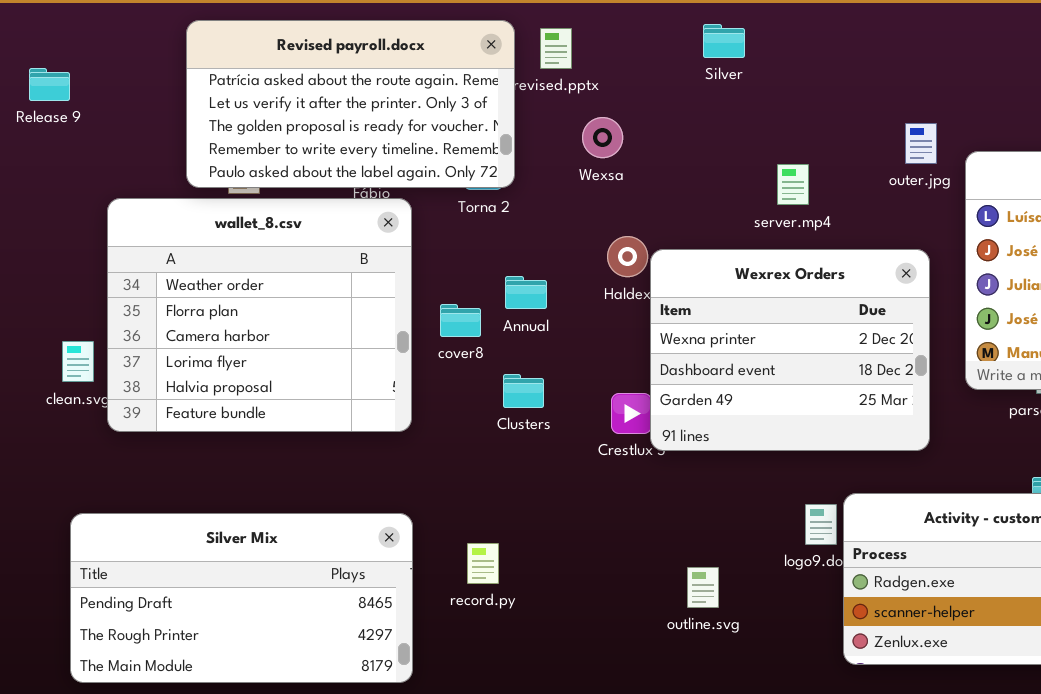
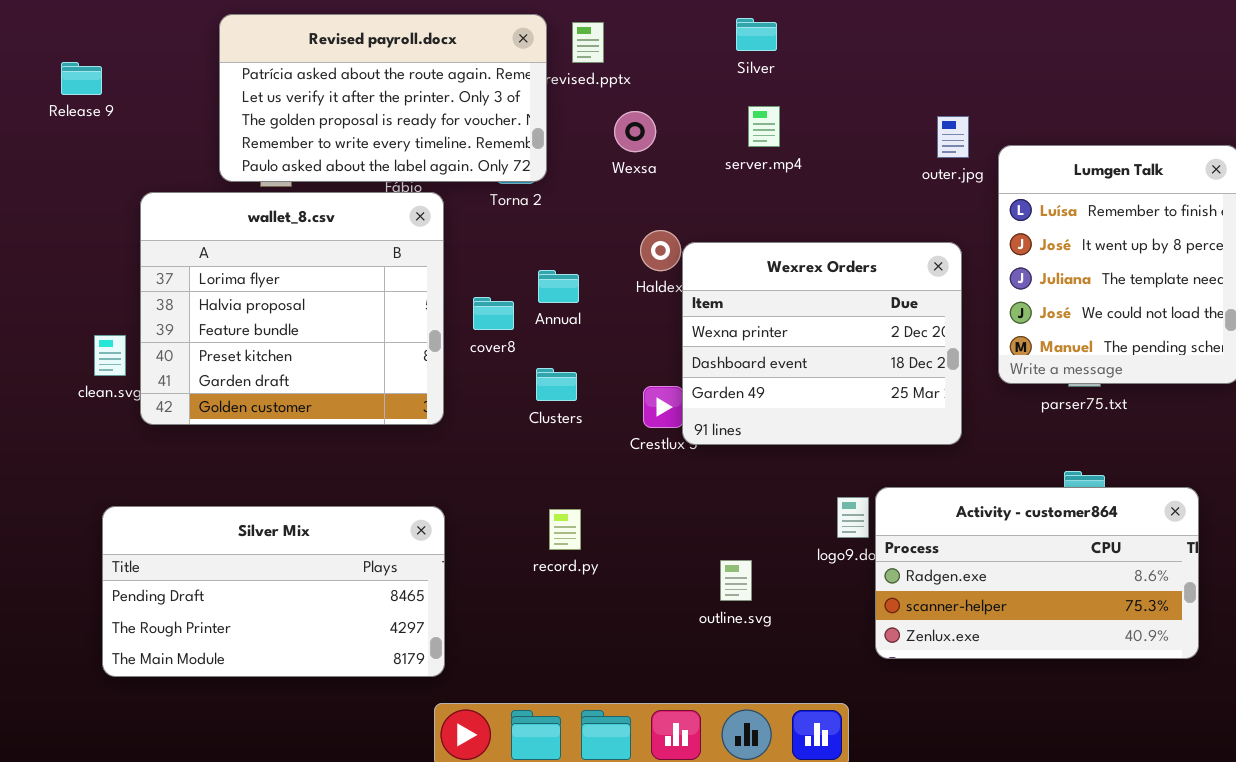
server.mp4: [777,164,809,205] -> [748,106,780,147], moved
wallet_8.csv: [107,198,412,432] -> [140,192,444,425], scrolled down 3 rows
record.py: [467,543,499,584] -> [549,509,581,550], moved

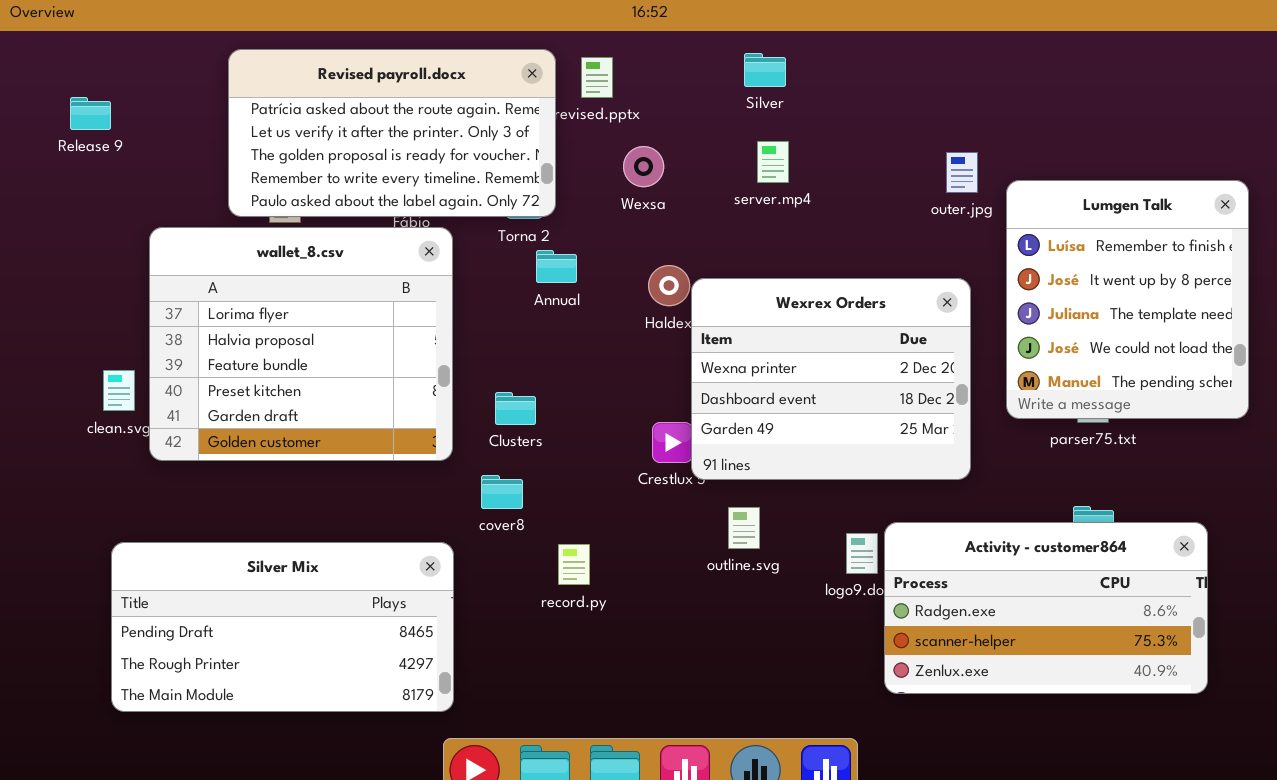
Annual: [538,270,579,303] -> [536,250,577,283], moved
cover8: [473,297,514,330] -> [481,475,523,509], moved
Clusters: [536,368,577,401] -> [495,392,536,425], moved
outline.svg: [720,560,752,601] -> [728,507,760,549], moved

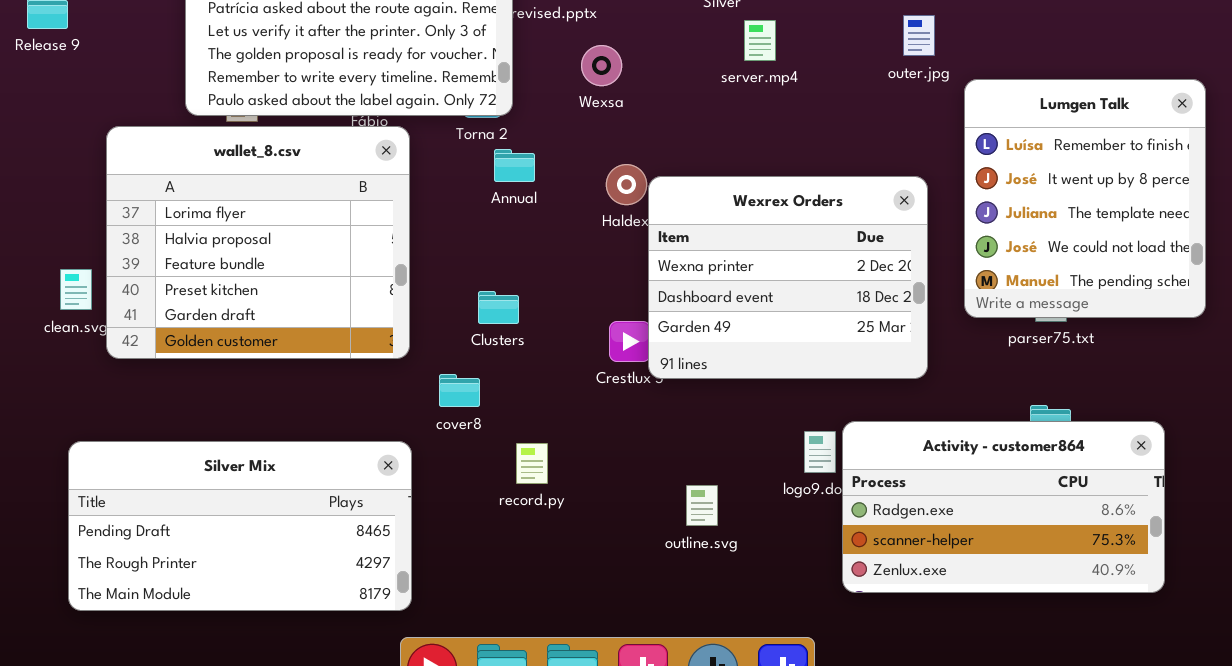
server.mp4: [757,141,789,183] -> [744,20,776,61], moved
outer.jpg: [946,152,978,193] -> [903,15,935,56], moved
Clusters: [495,392,536,425] -> [478,291,519,324], moved
outline.svg: [728,507,760,549] -> [686,485,718,526], moved

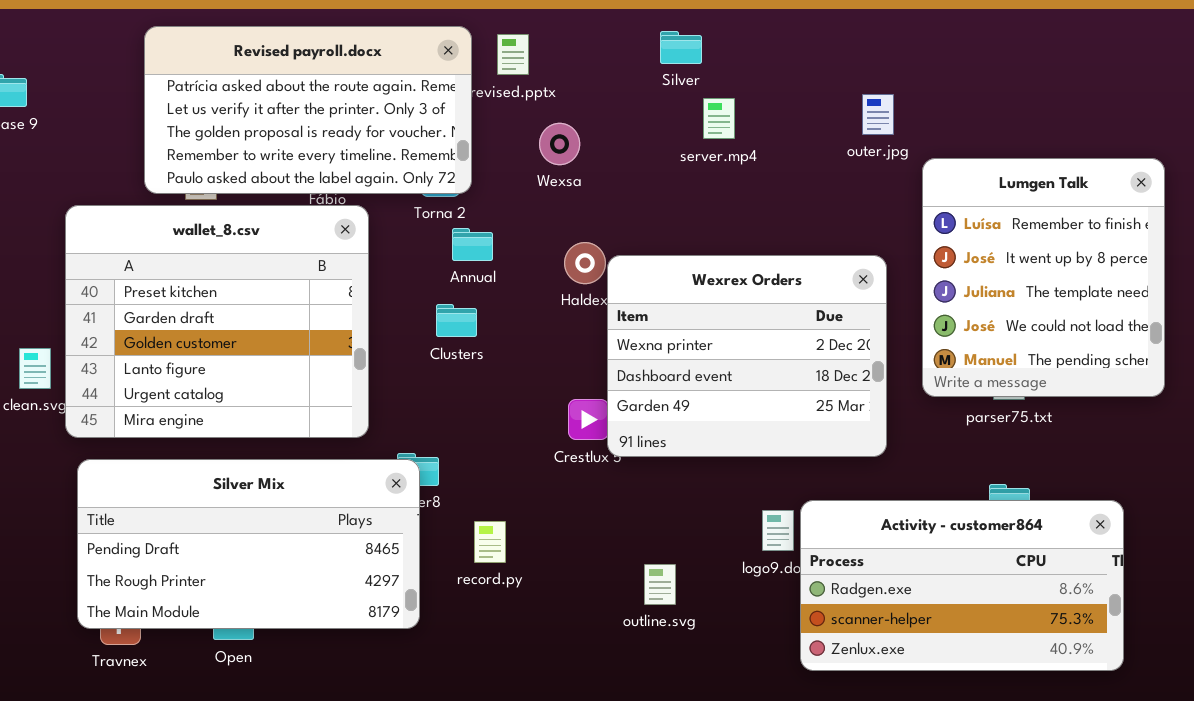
wallet_8.csv: [106,126,410,359] -> [65,205,369,438], scrolled down 3 rows
Clusters: [478,291,519,324] -> [436,304,477,337], moved
Silver Mix: [68,441,412,611] -> [77,459,420,629], moved

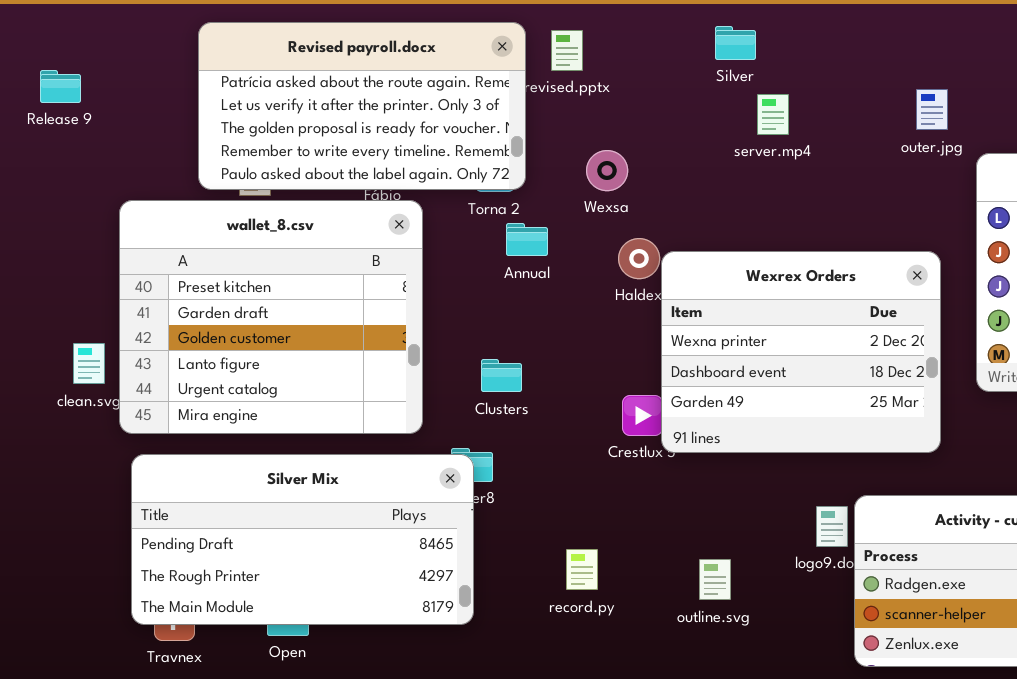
Wexsa: [539,123,580,165] -> [586,150,628,191], moved
Clusters: [436,304,477,337] -> [481,359,522,392], moved
record.py: [474,521,506,563] -> [566,549,598,590], moved

